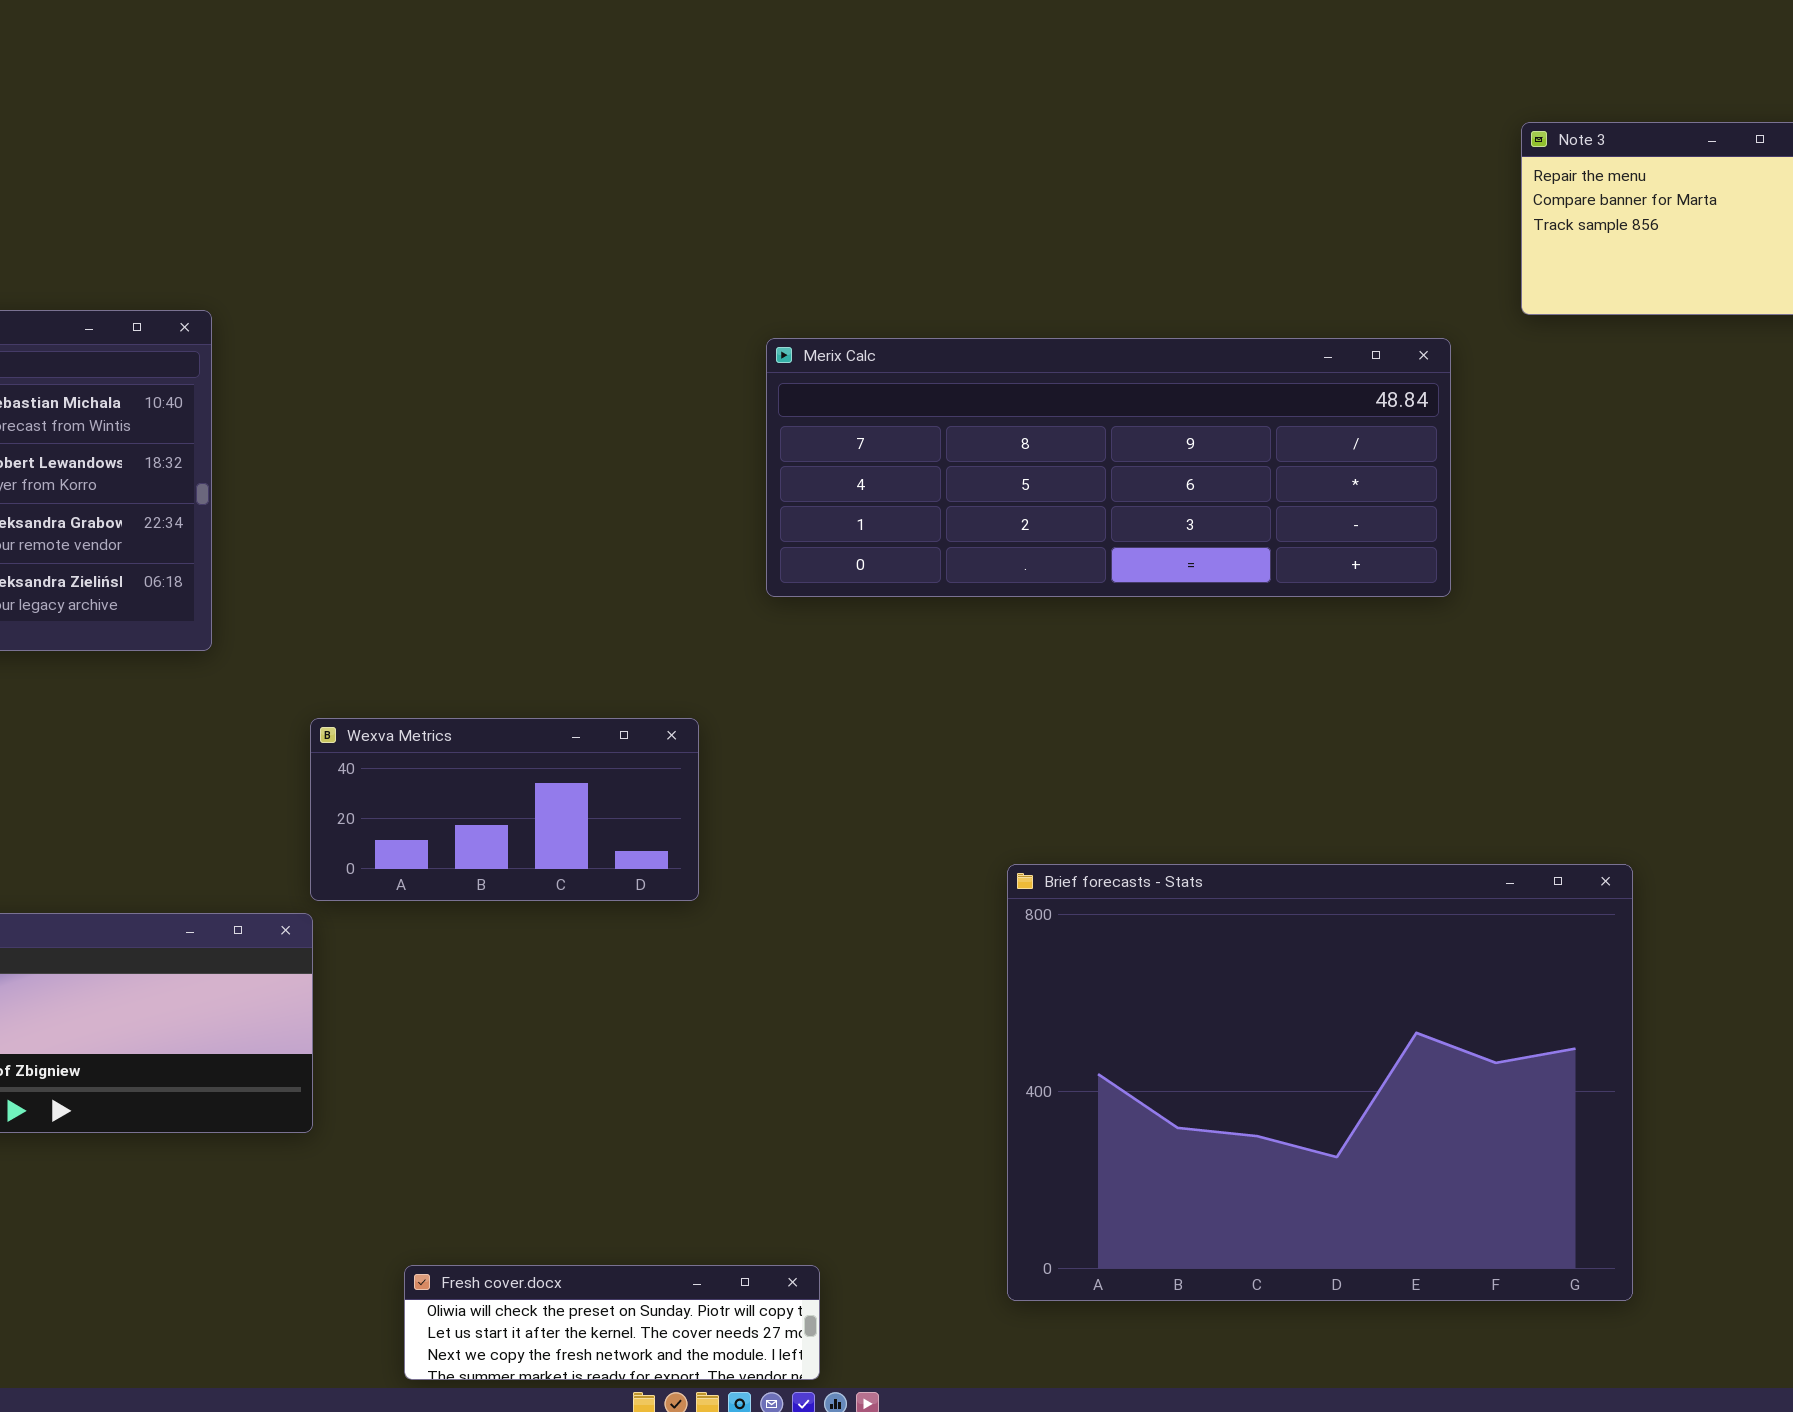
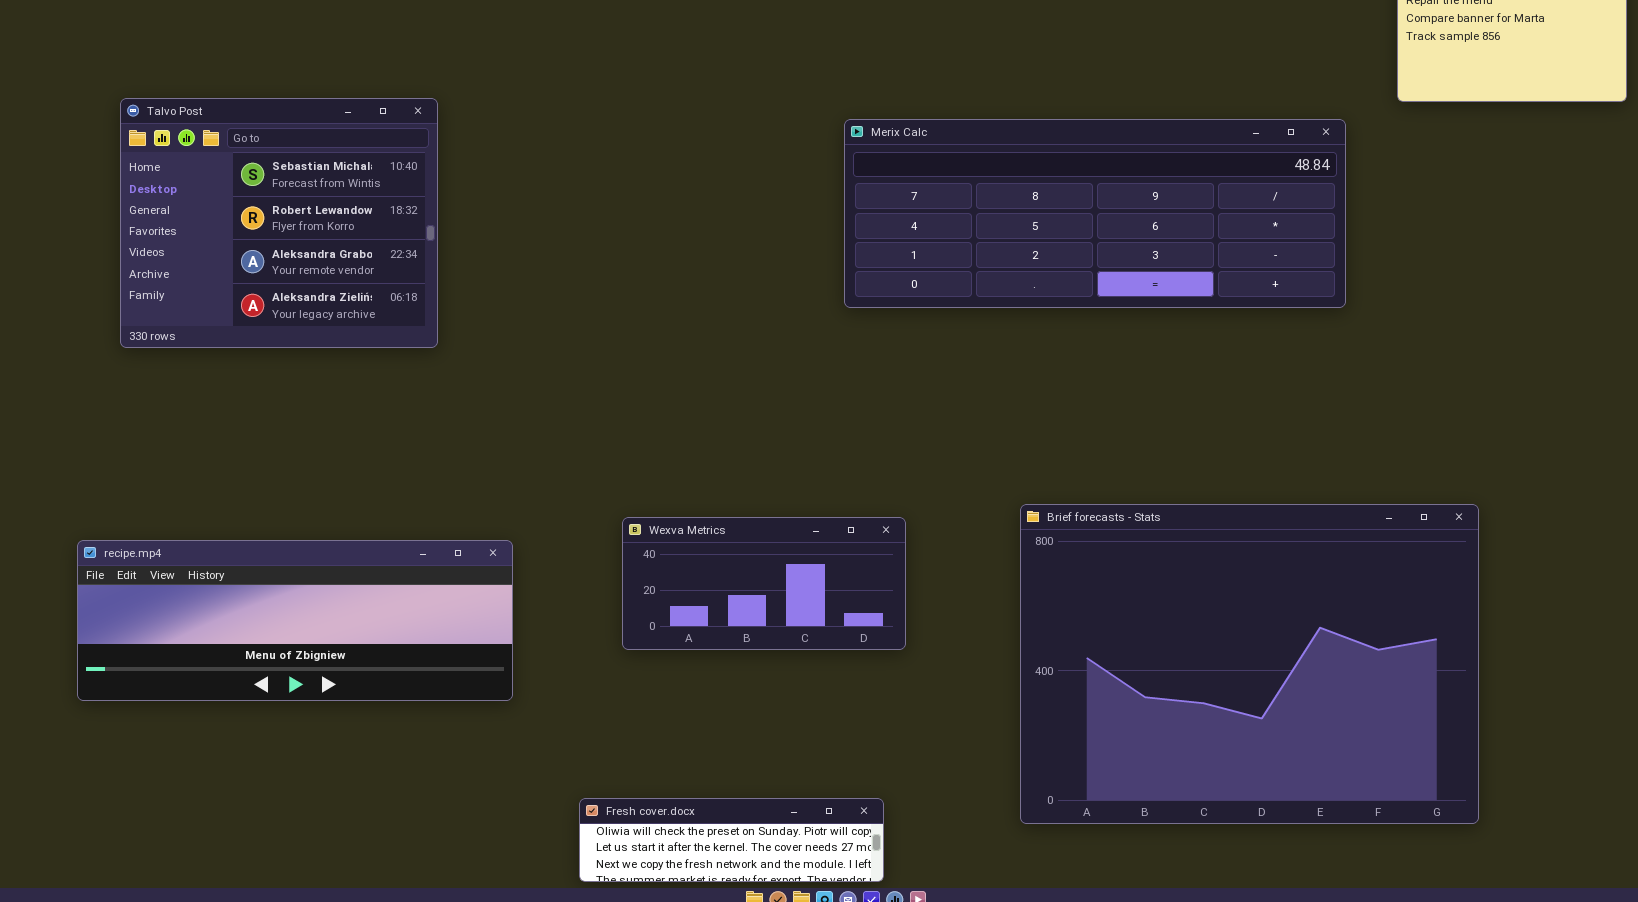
Wexva Metrics: [310,718,699,901] -> [622,517,906,650], moved

